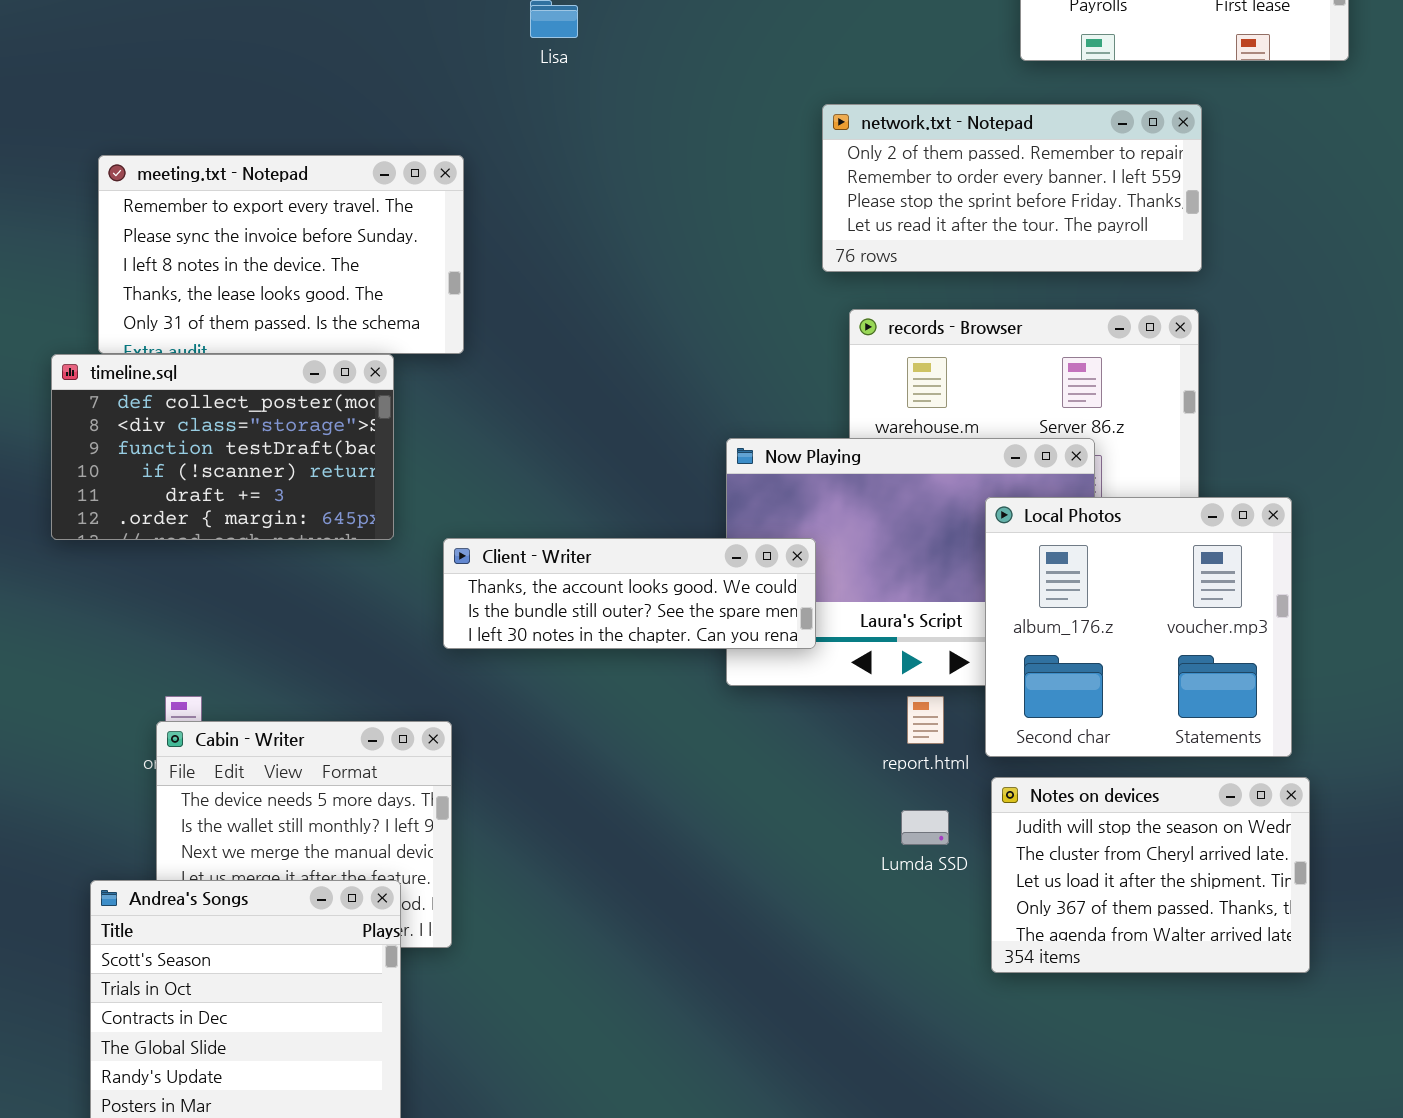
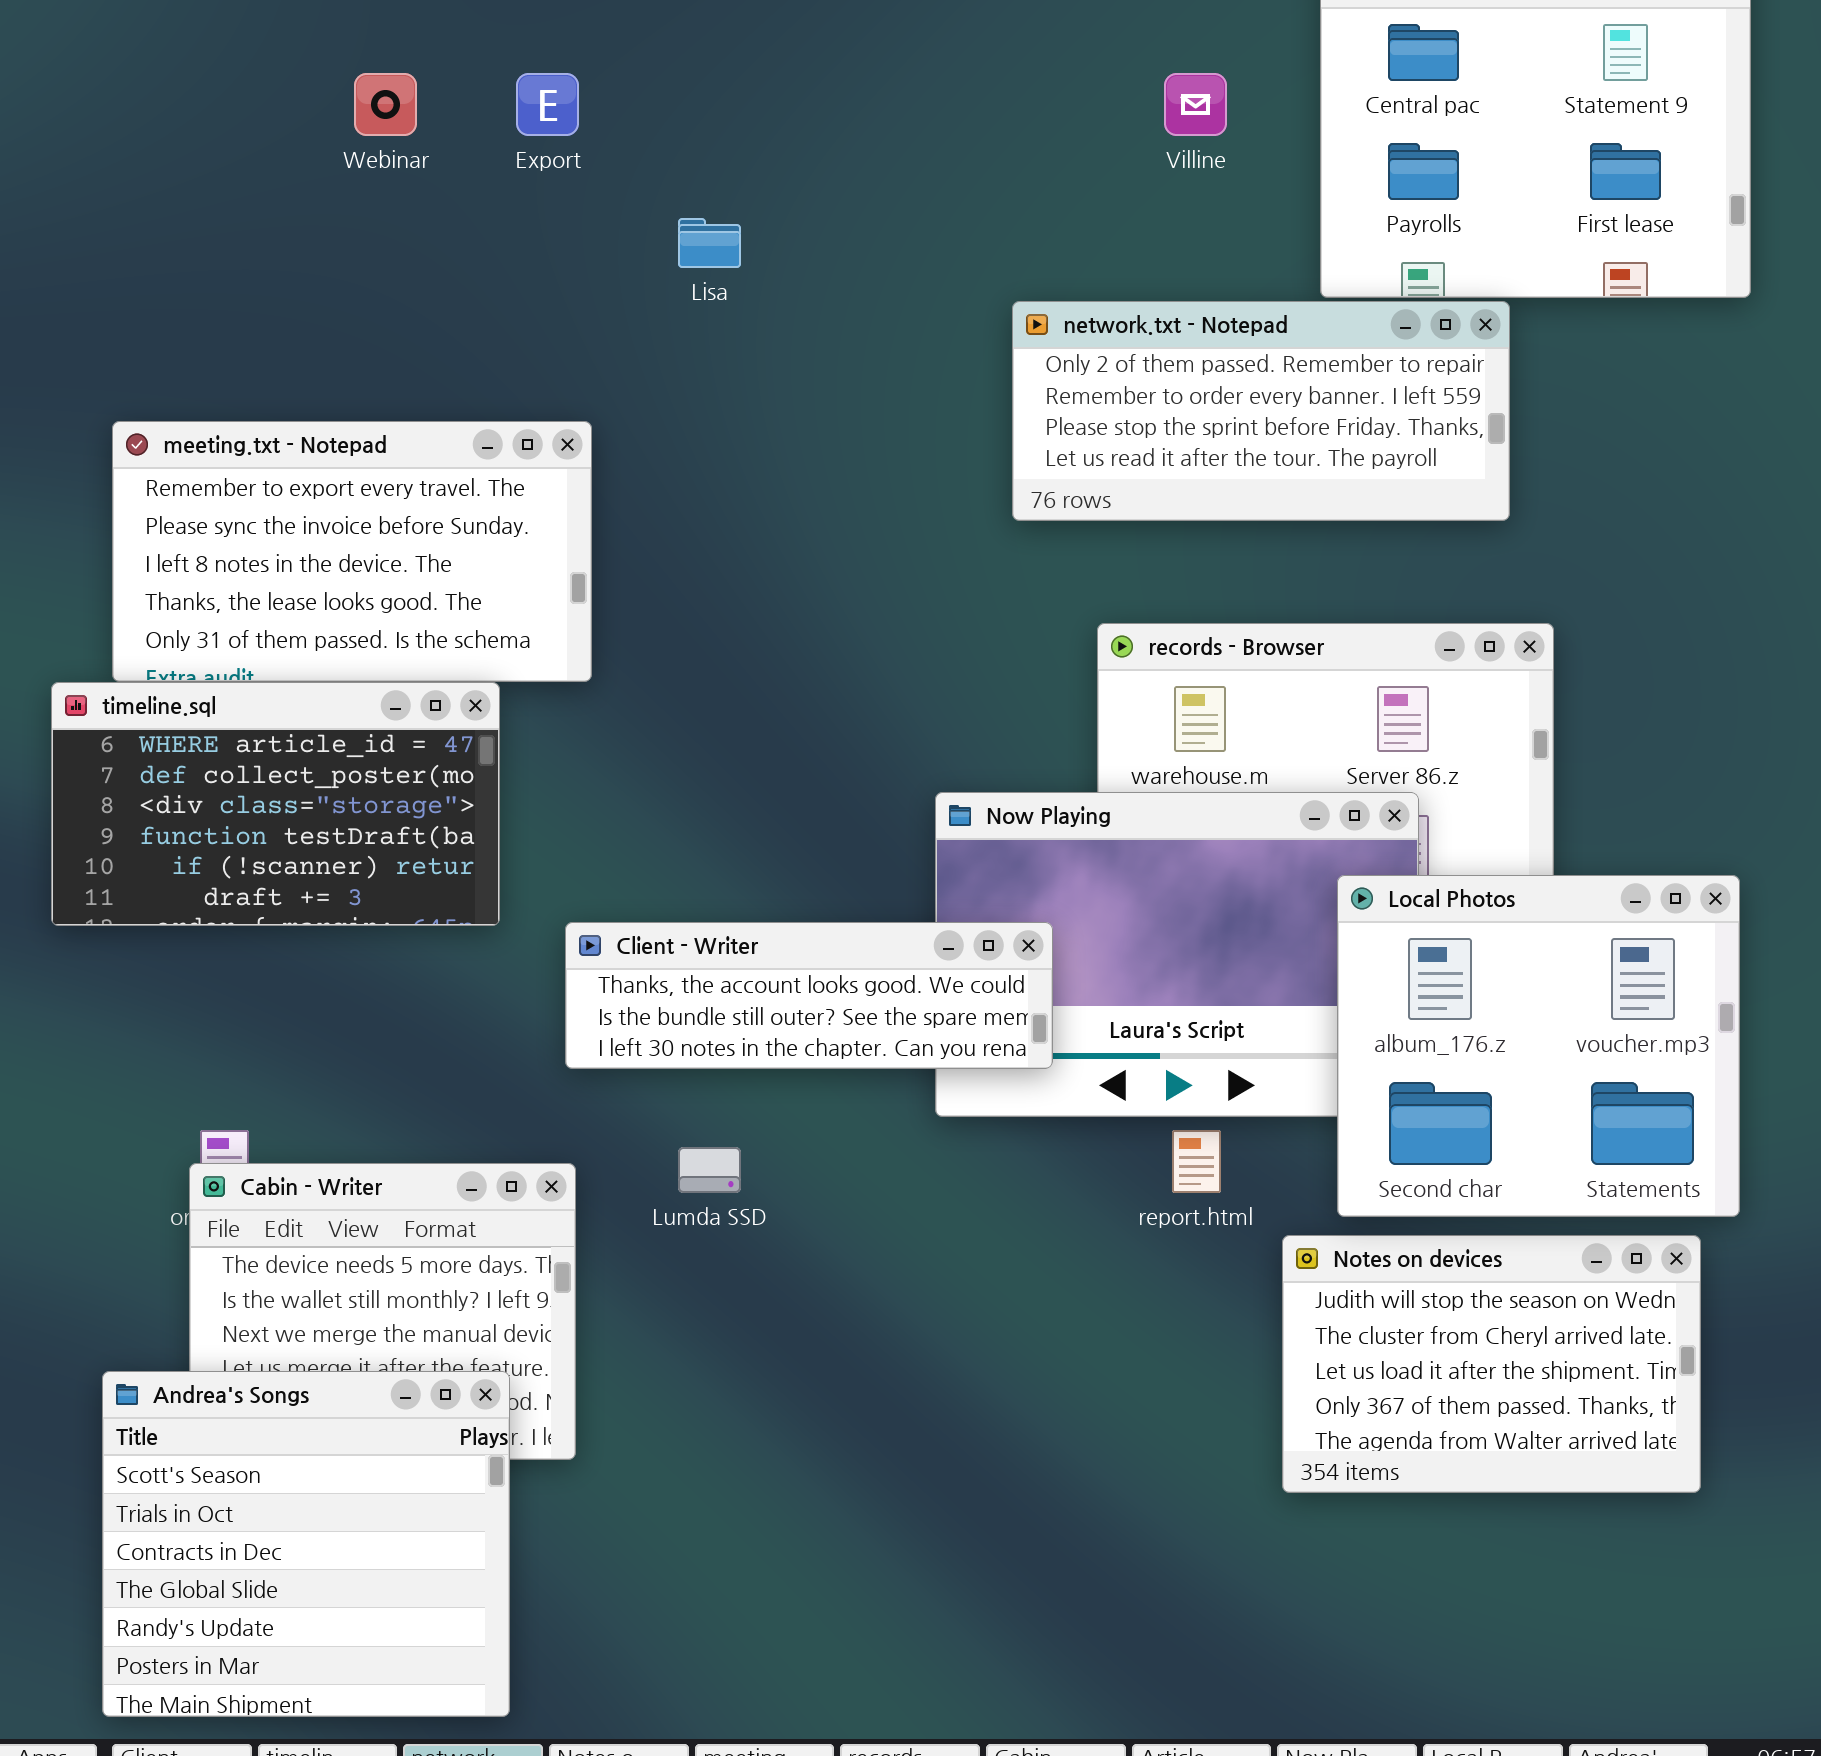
network.txt - Notepad: [822,104,1202,272] -> [1012,301,1510,521], moved
timeline.sql: [51,354,394,540] -> [51,682,500,926], scrolled up 1 row
Local Photos: [985,497,1292,757] -> [1337,875,1740,1217], moved
Lumda SSD: [901,810,949,845] -> [678,1147,741,1193], moved

